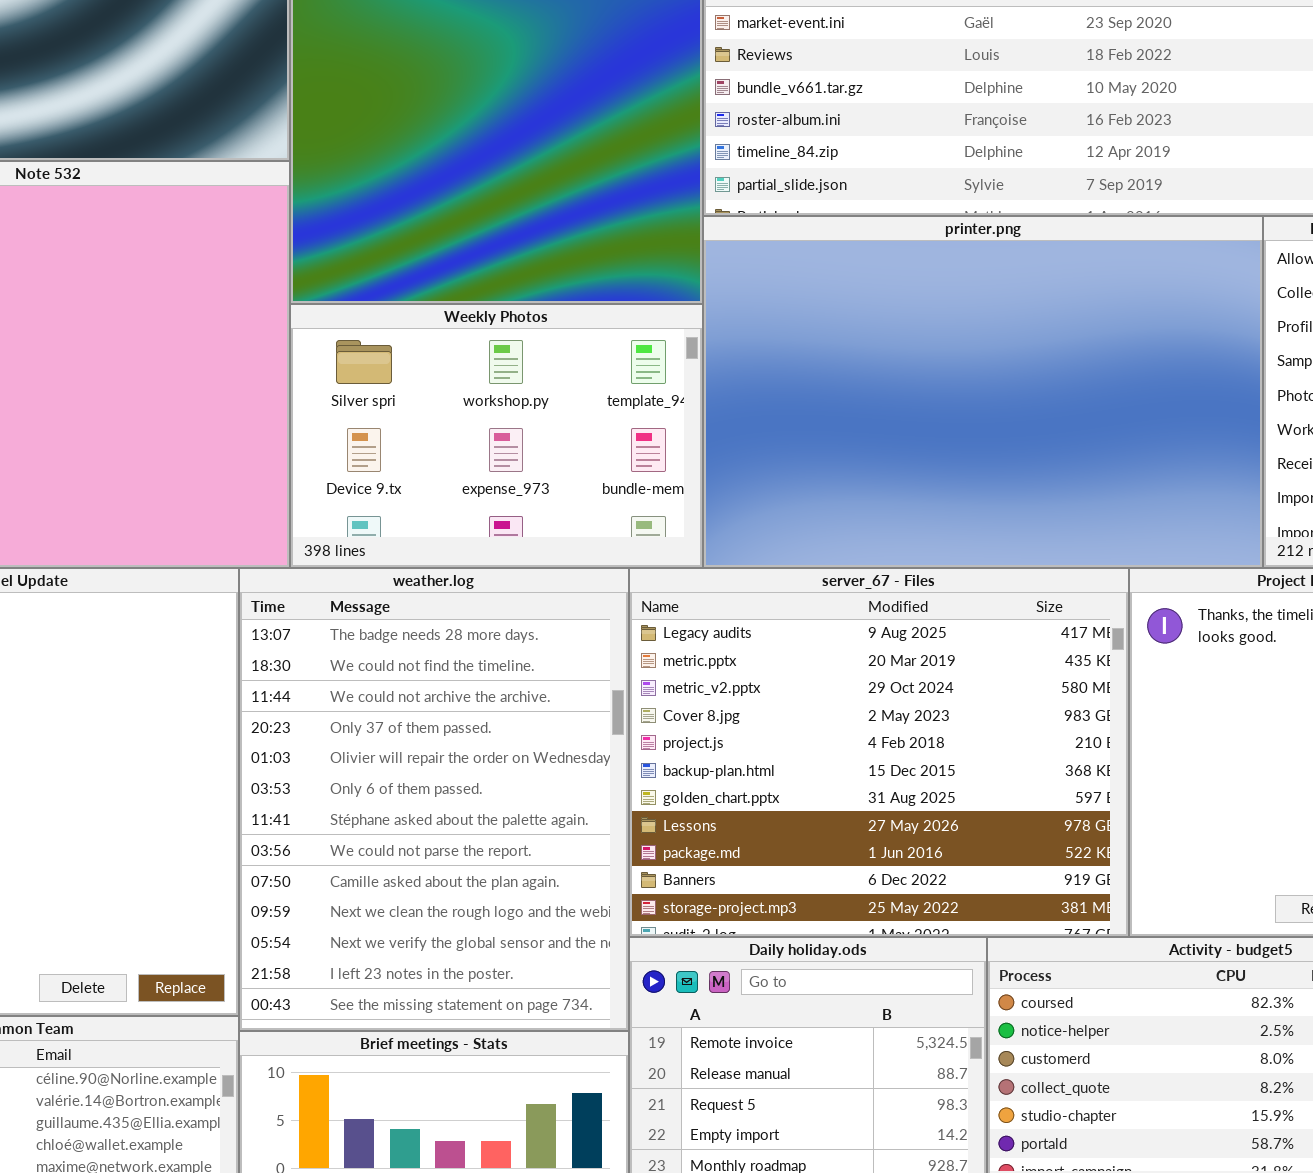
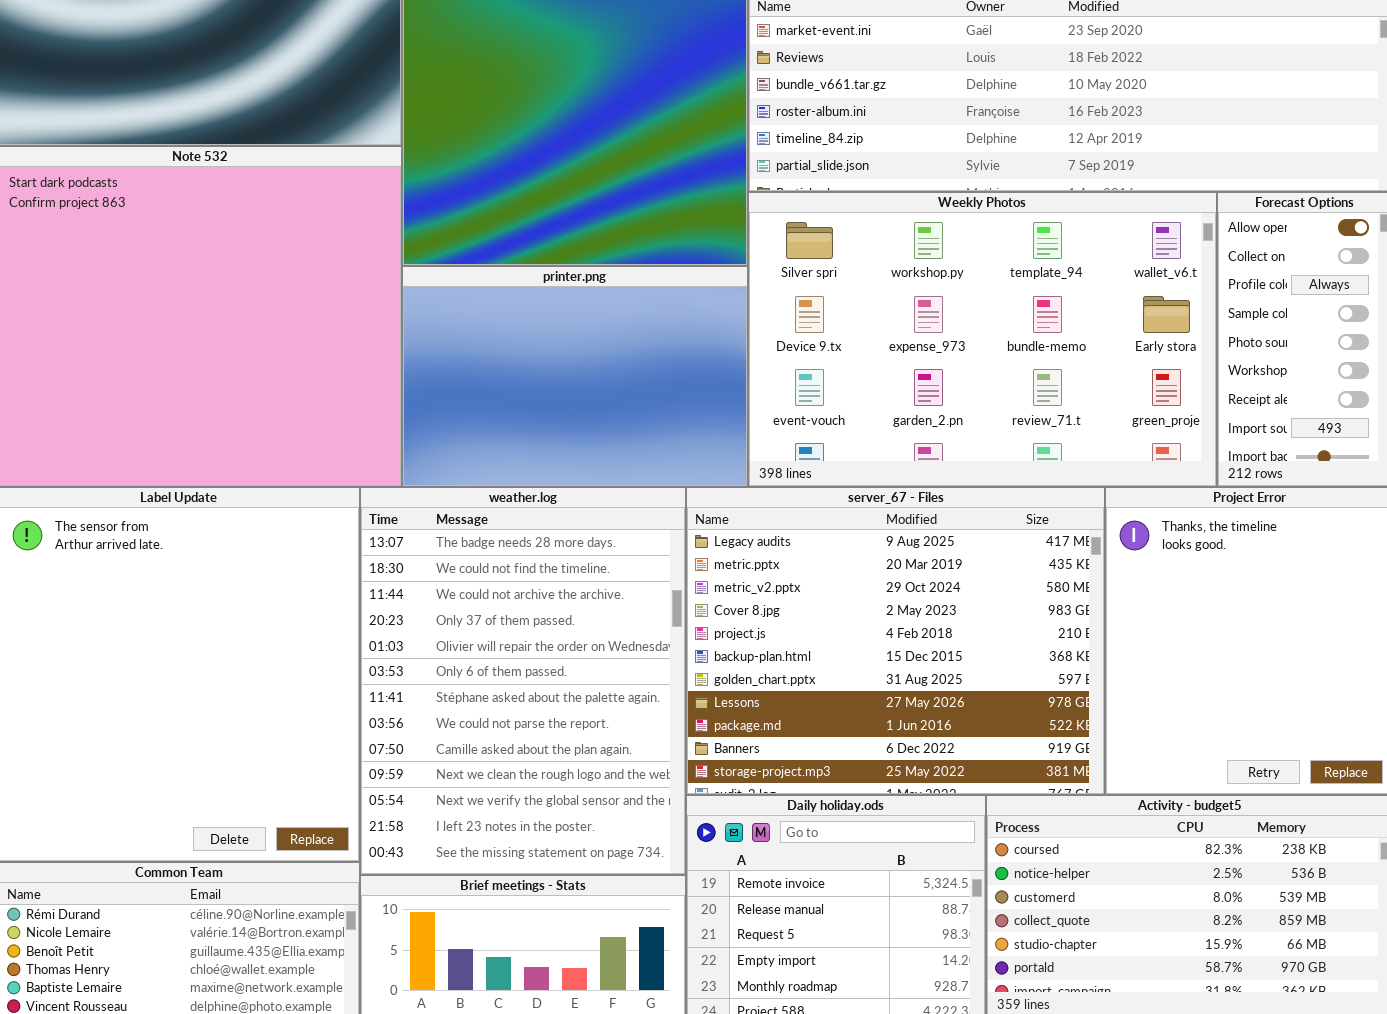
printer.png: [703,216,1263,568] -> [402,266,748,487], moved, resized
Weekly Photos: [290,304,703,568] -> [748,192,1217,487], moved, resized

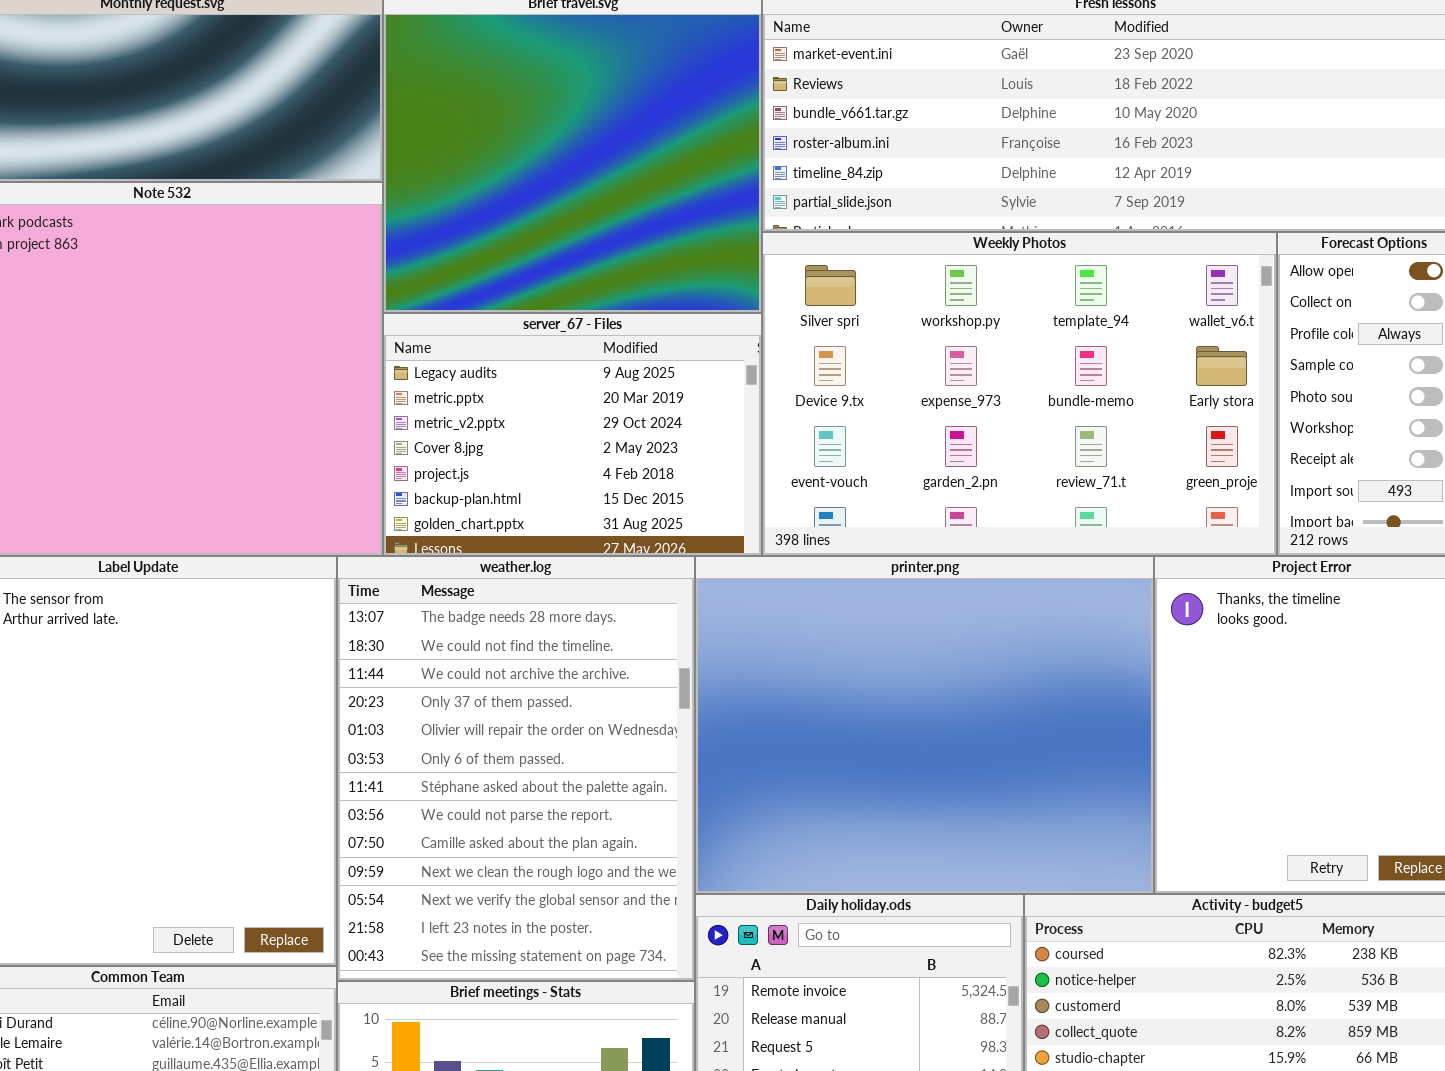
printer.png: [402,266,748,487] -> [695,556,1154,894], moved, resized
server_67 - Files: [686,487,1105,795] -> [383,313,762,556], moved, resized

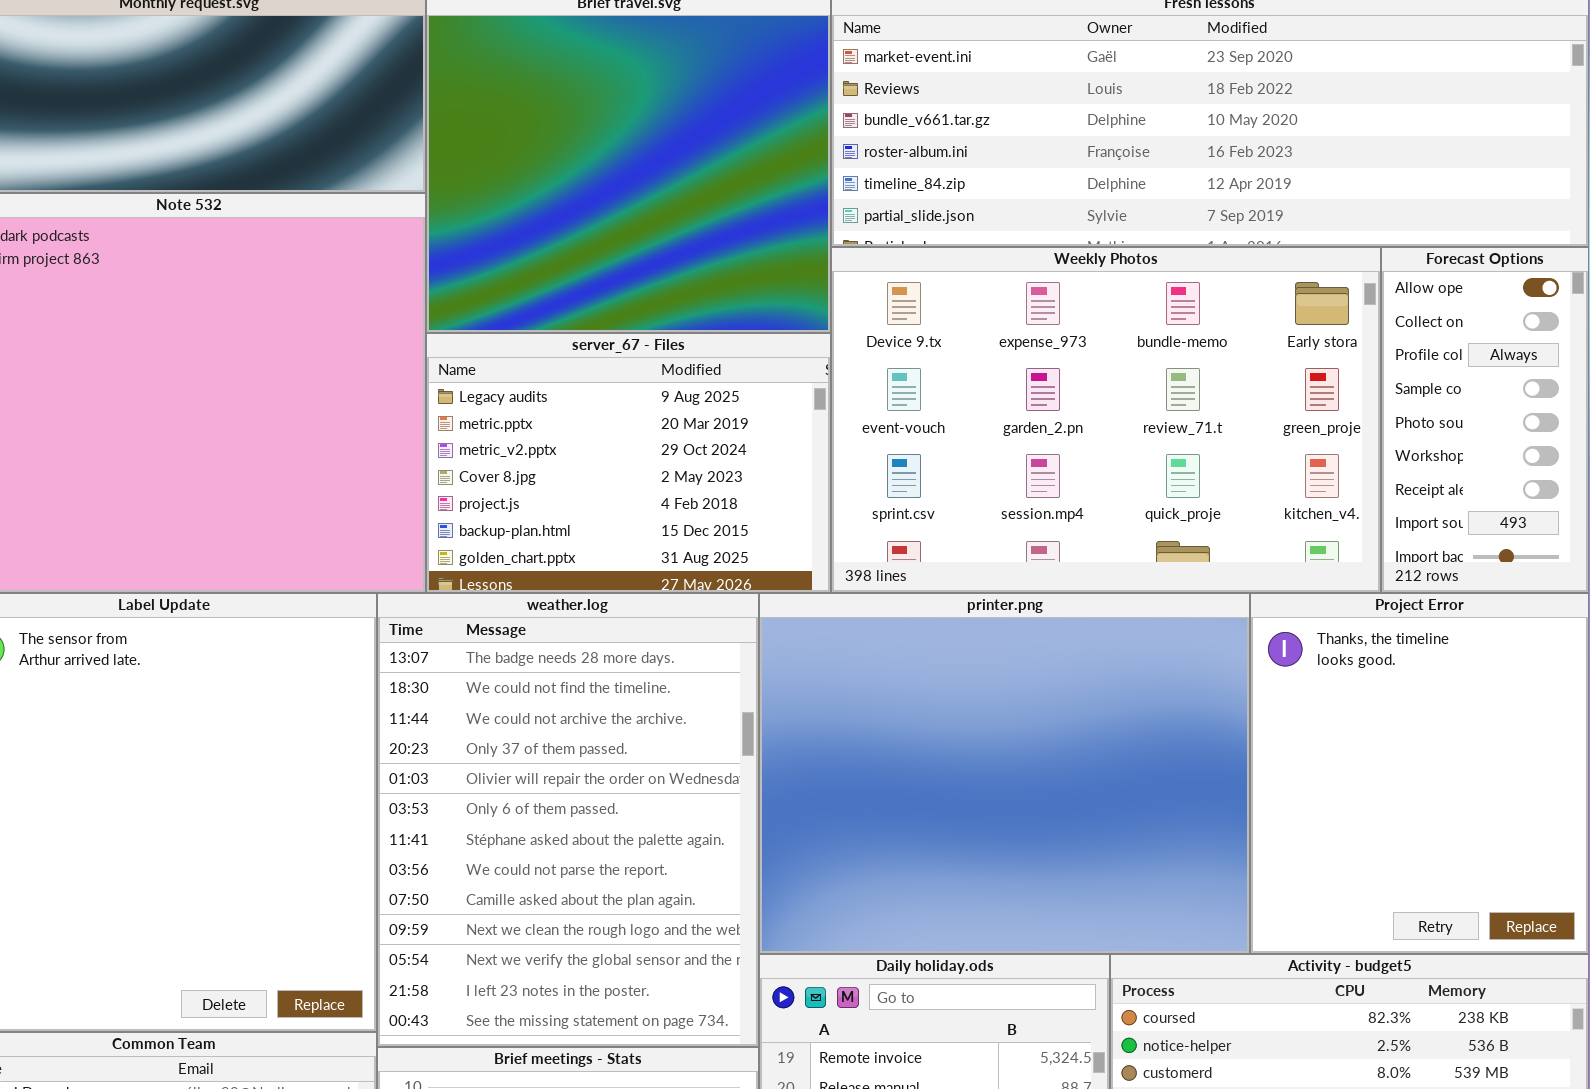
Weekly Photos: [762,232,1277,556] -> [831,247,1381,593], scrolled down 1 row

